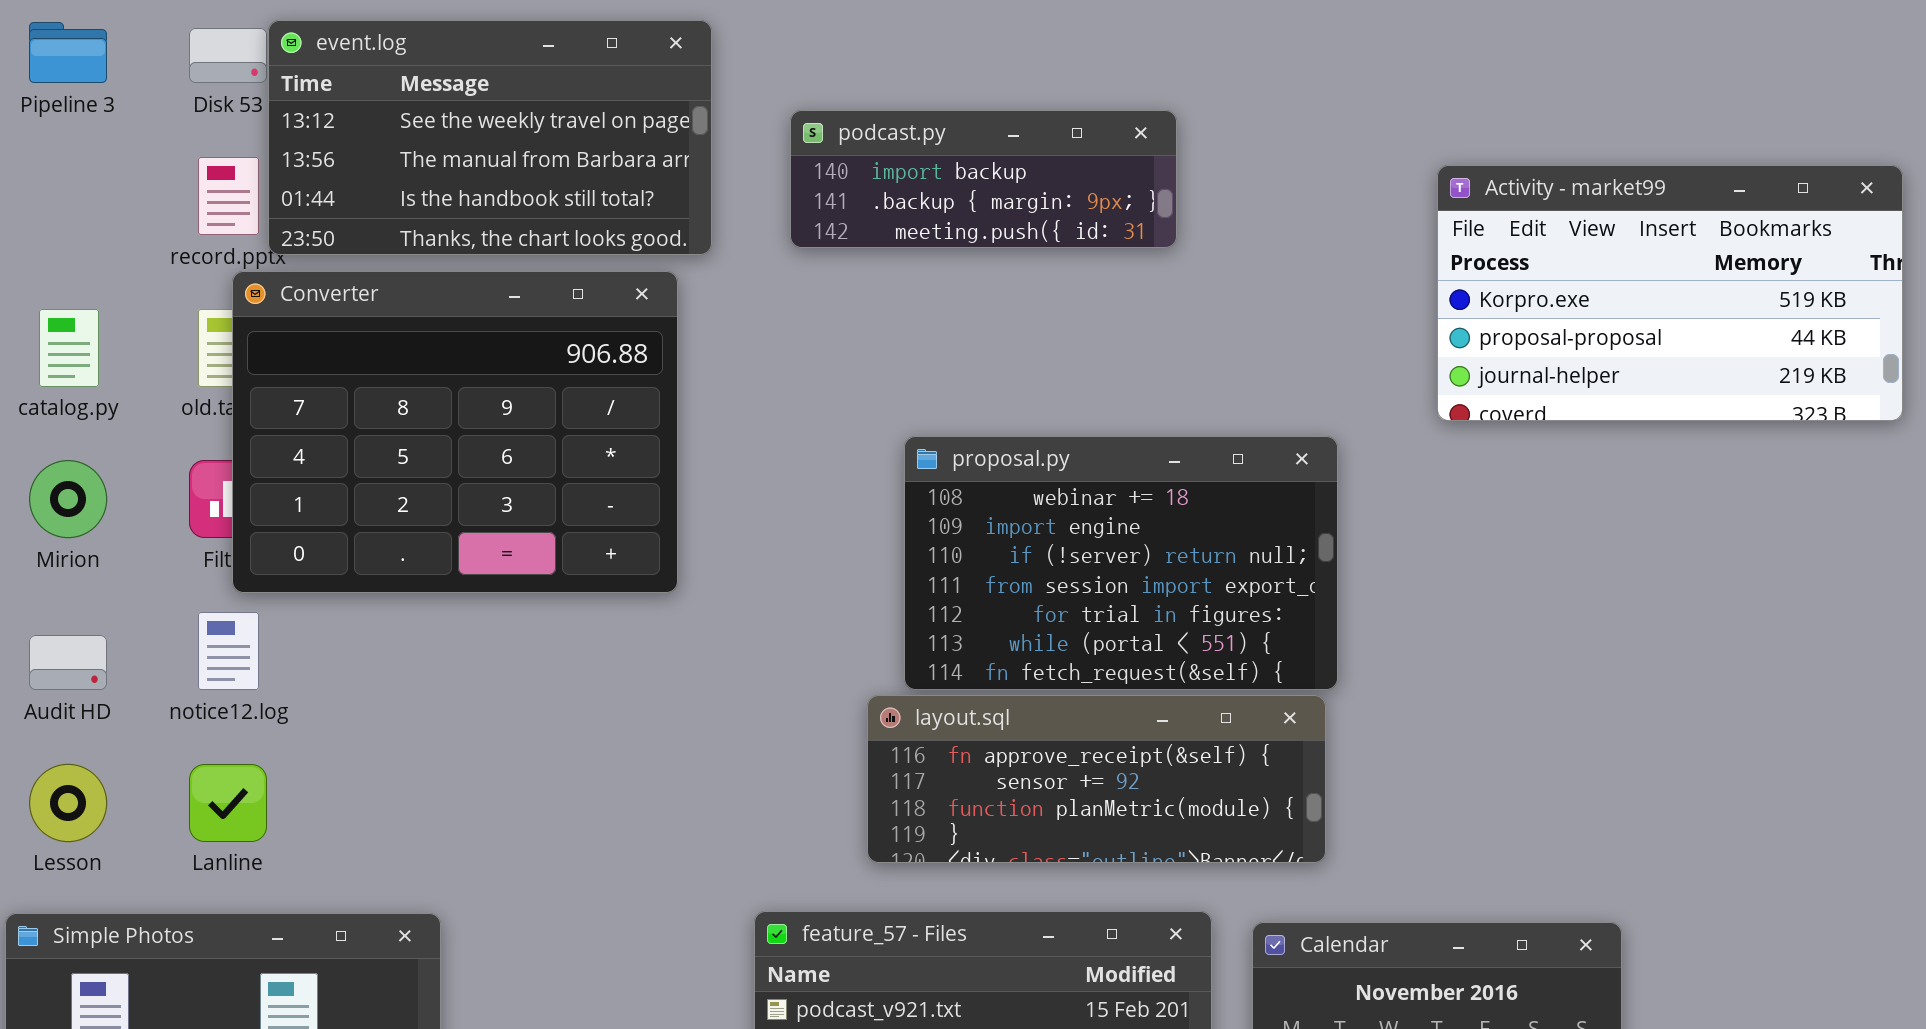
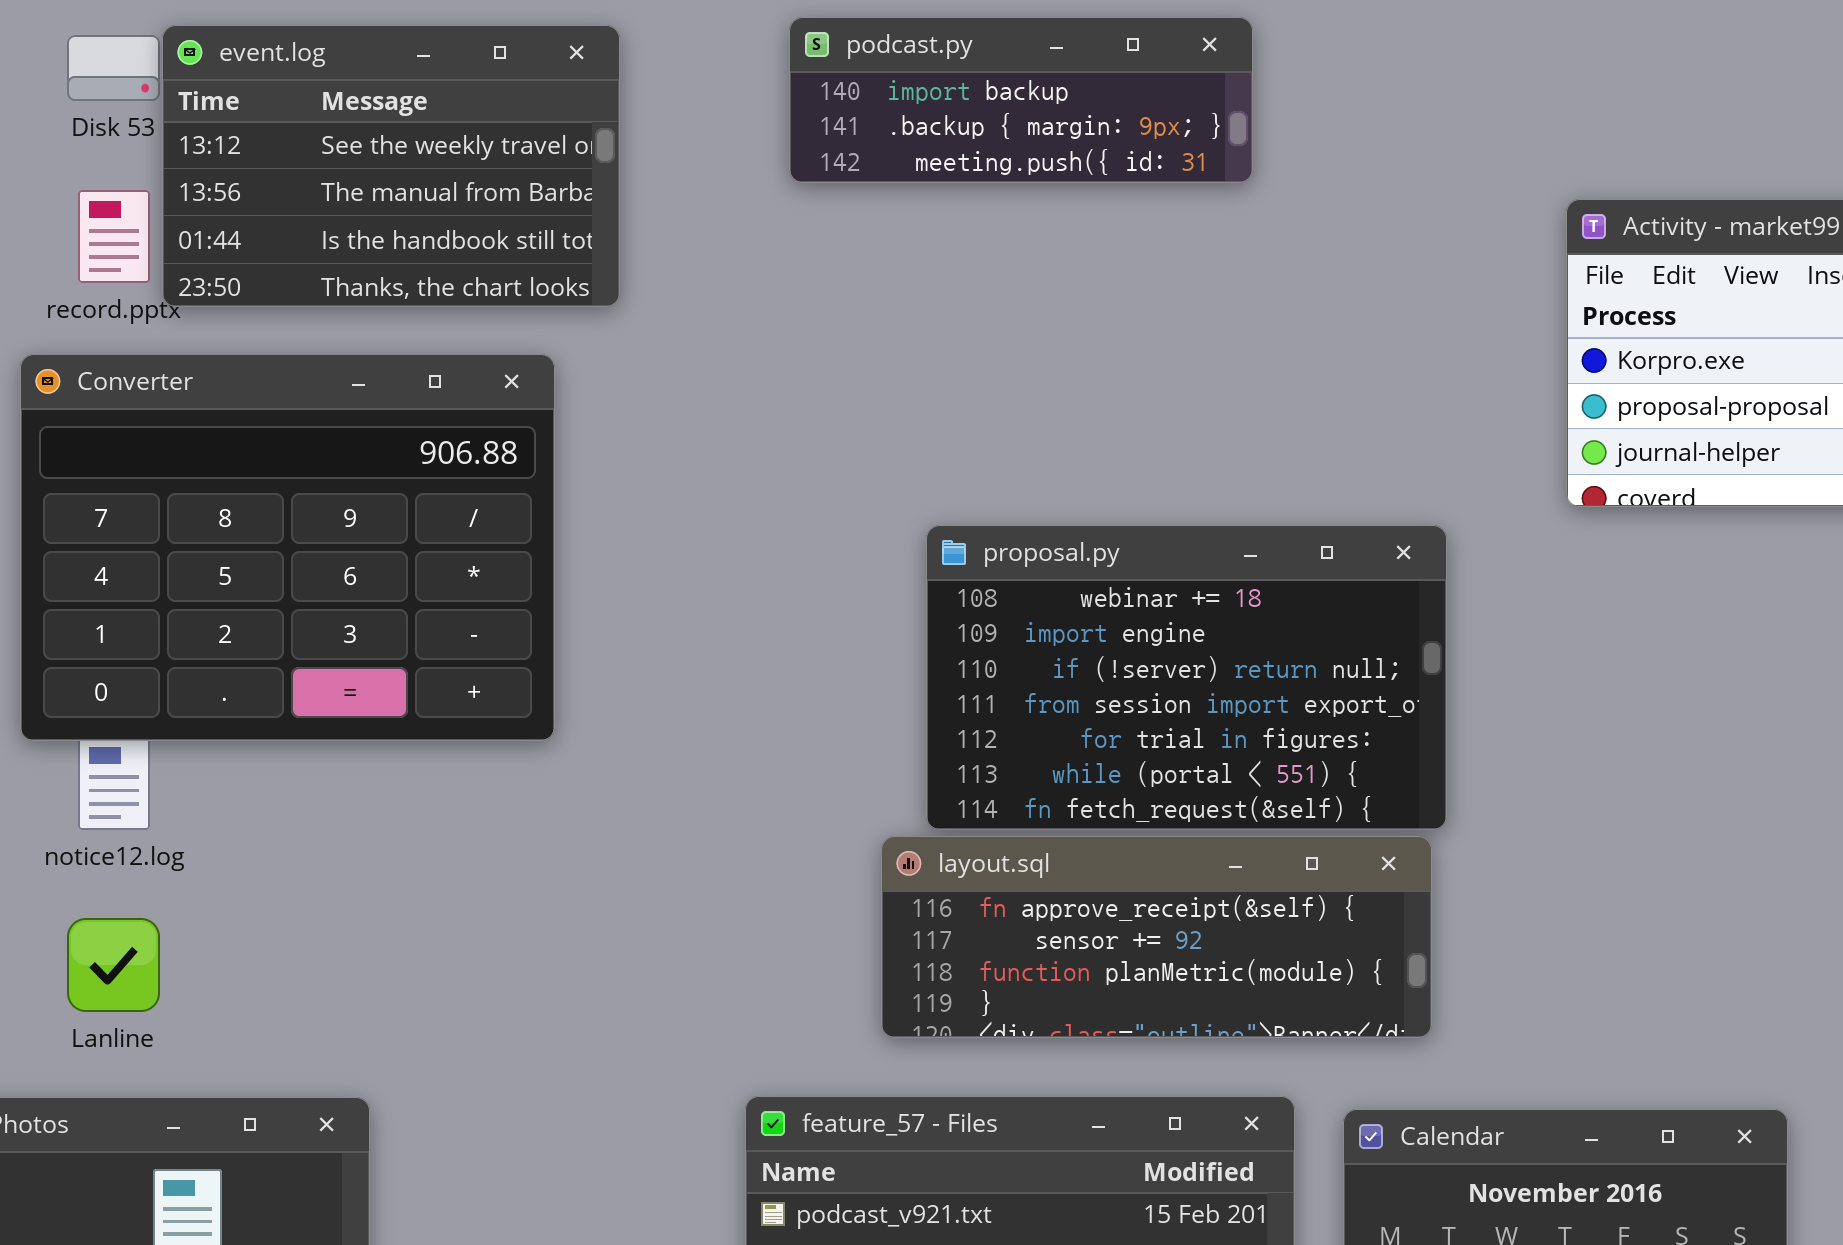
event.log: [268,20,712,255] -> [162,25,620,307], resized
podcast.py: [790,110,1177,248] -> [789,17,1253,183], moved
Converter: [232,271,678,593] -> [20,354,555,741], moved

